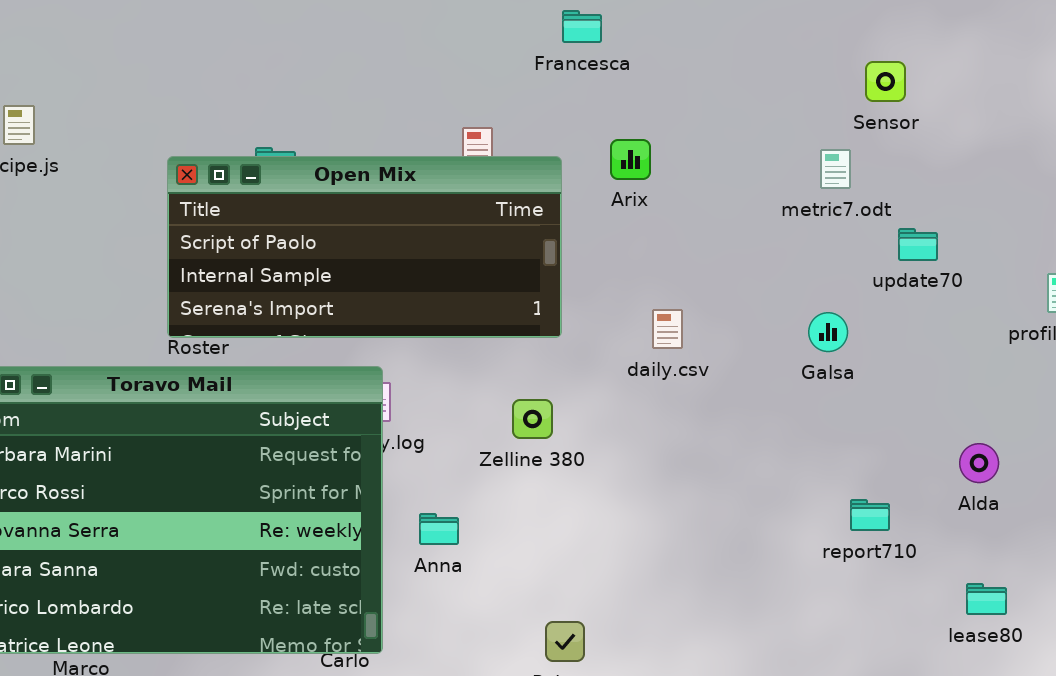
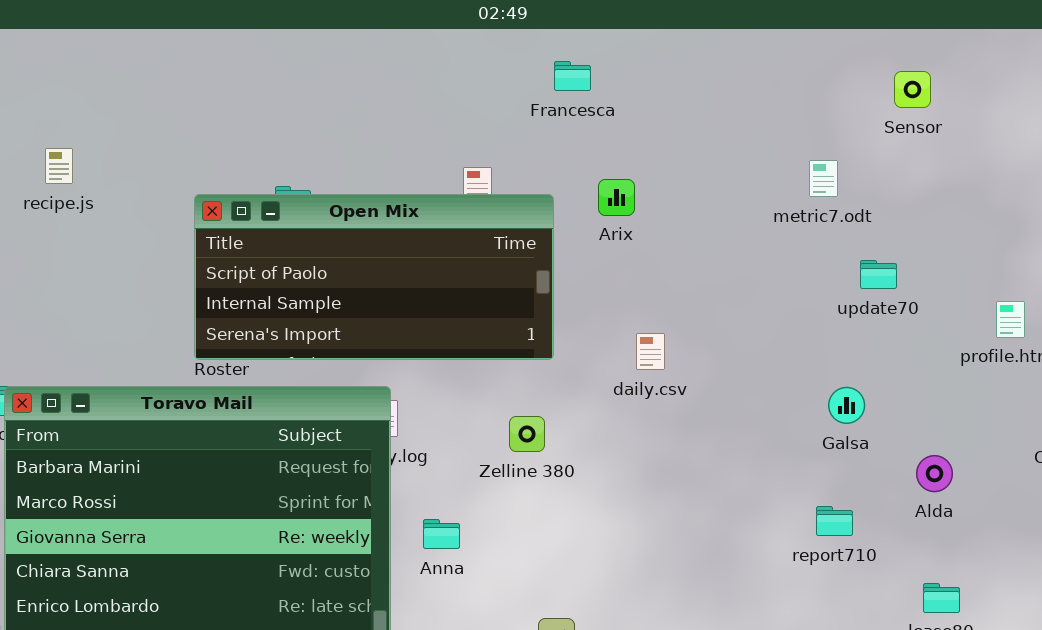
Sensor: [865,61,906,102] -> [894,71,931,108], moved
metric7.odt: [820,149,851,189] -> [809,160,838,197], moved
Galsa: [808,312,848,352] -> [828,387,865,424], moved

